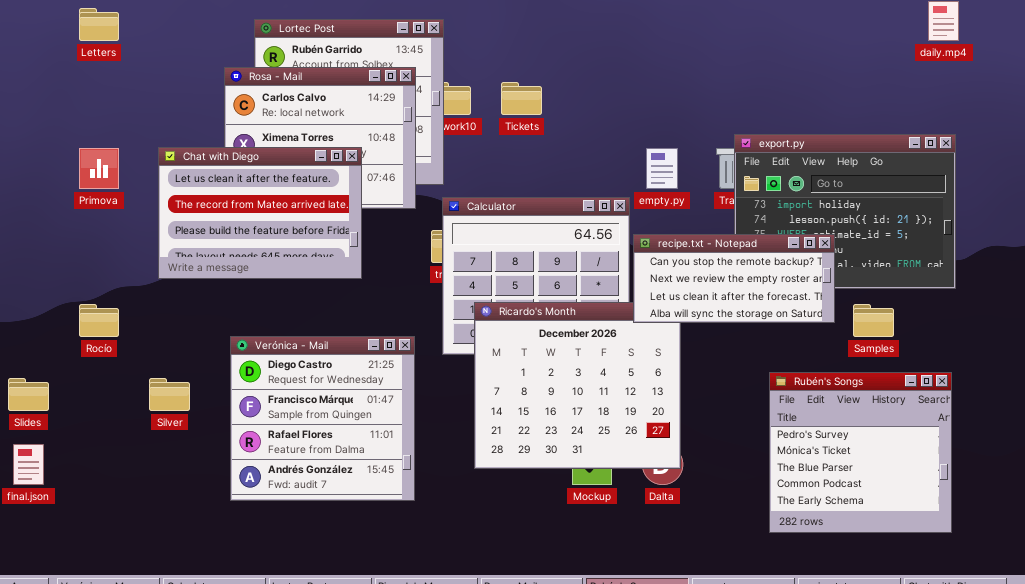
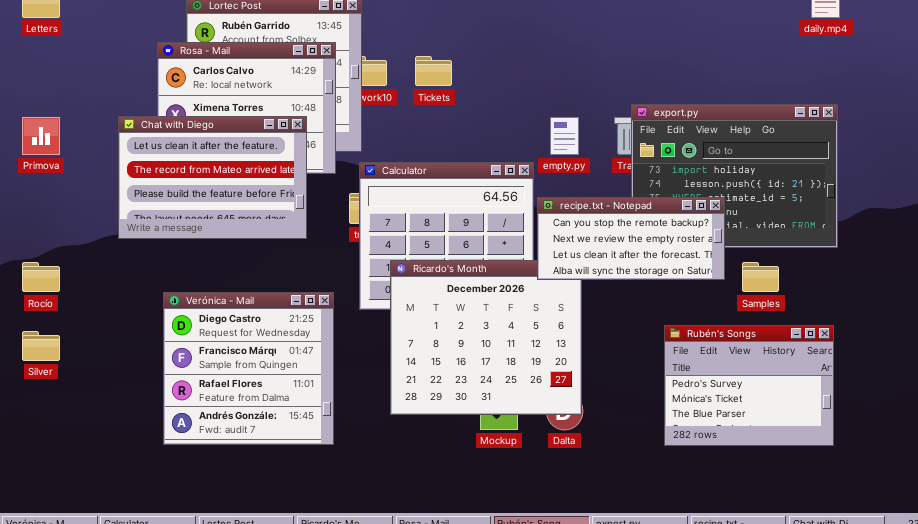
Chat with Diego: [158,147,362,279] -> [118,116,307,239], moved
Rubén's Songs: [769,372,952,533] -> [664,325,834,446], resized
Silver: [149,378,190,411] -> [22,331,60,361], moved

